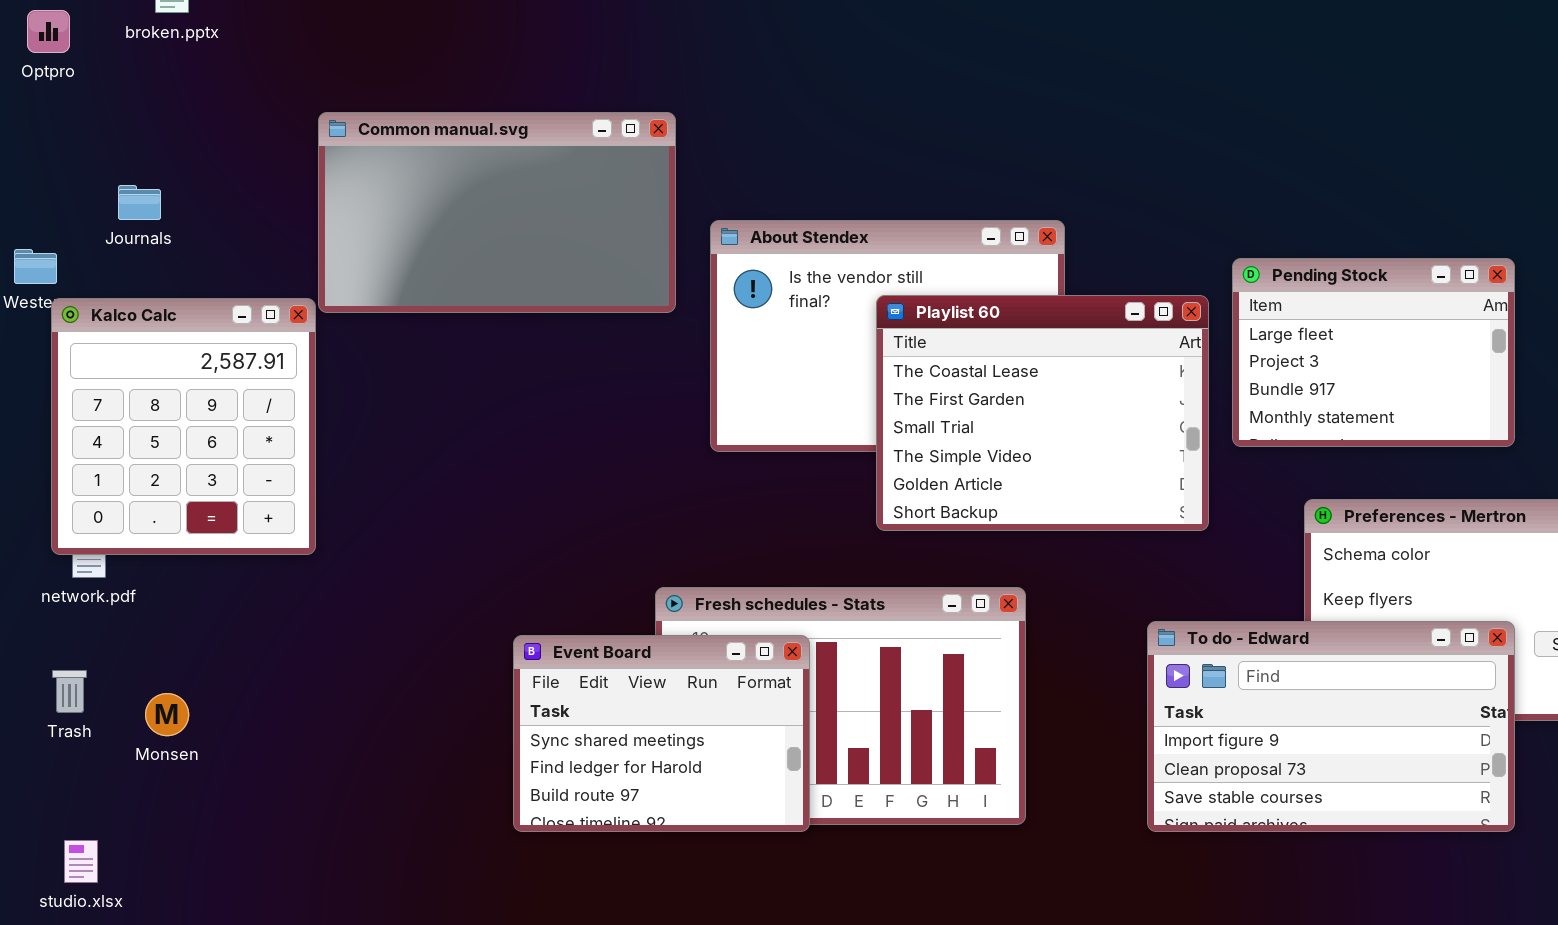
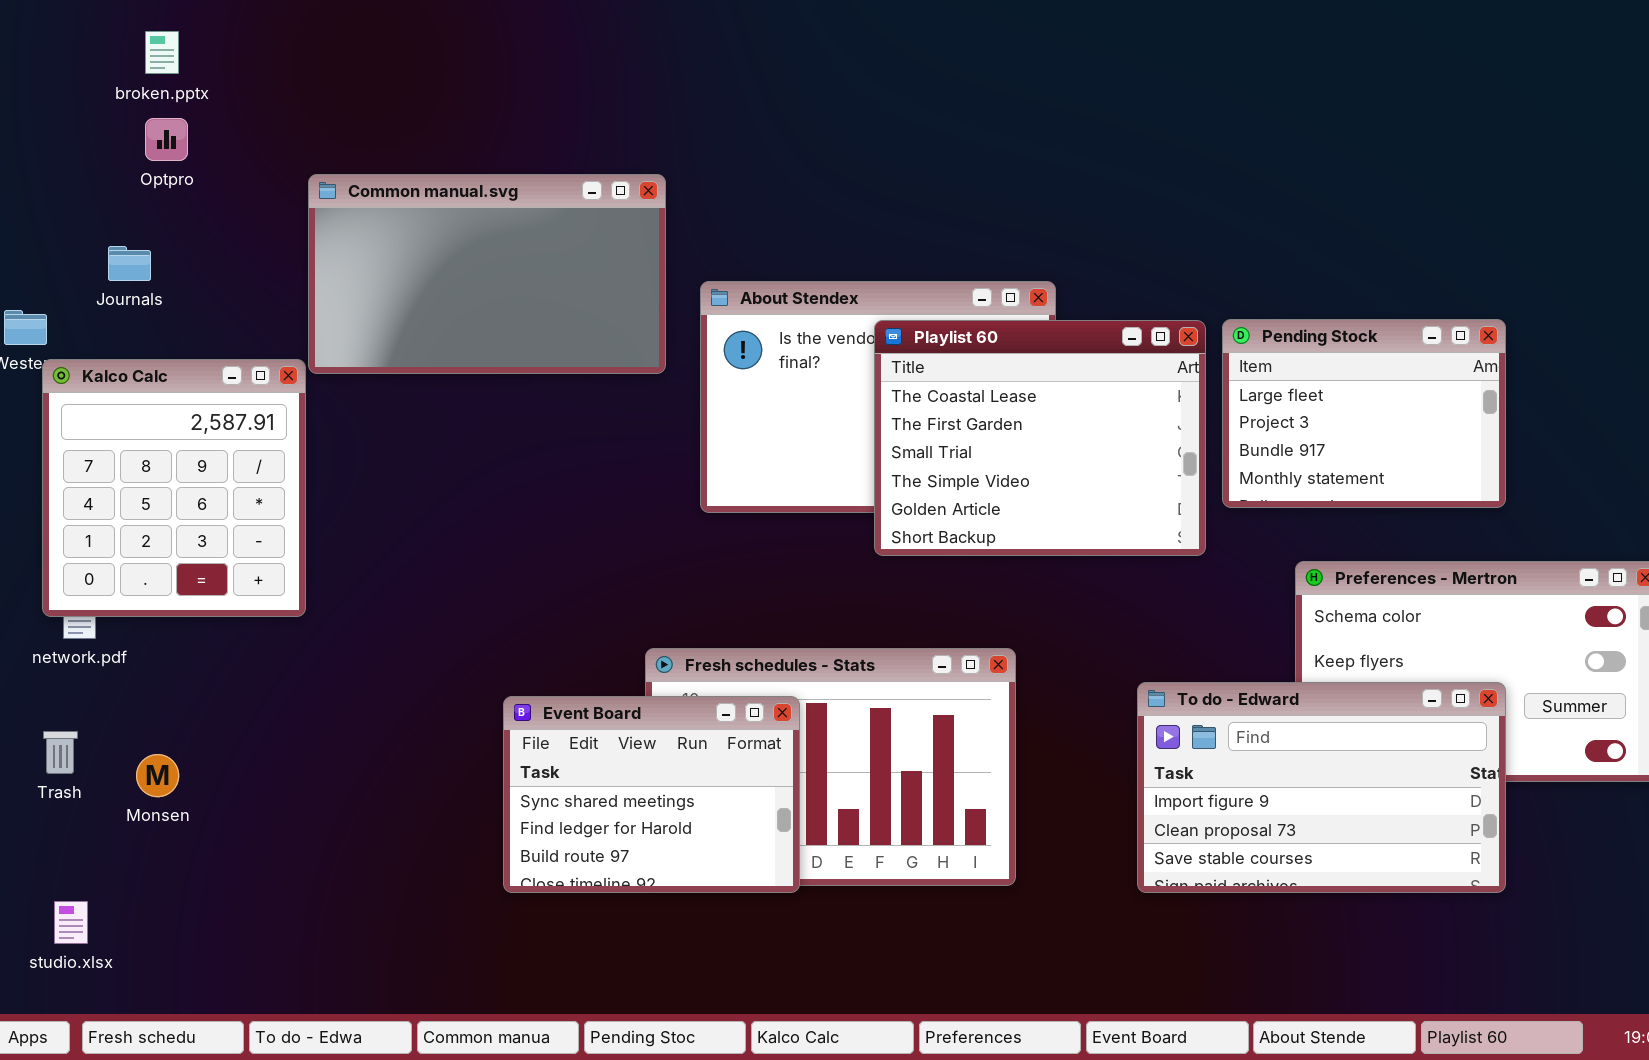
Optpro: [27,10,70,53] -> [145,118,188,161], moved
Playlist 60: [876,295,1209,531] -> [874,320,1206,556], moved

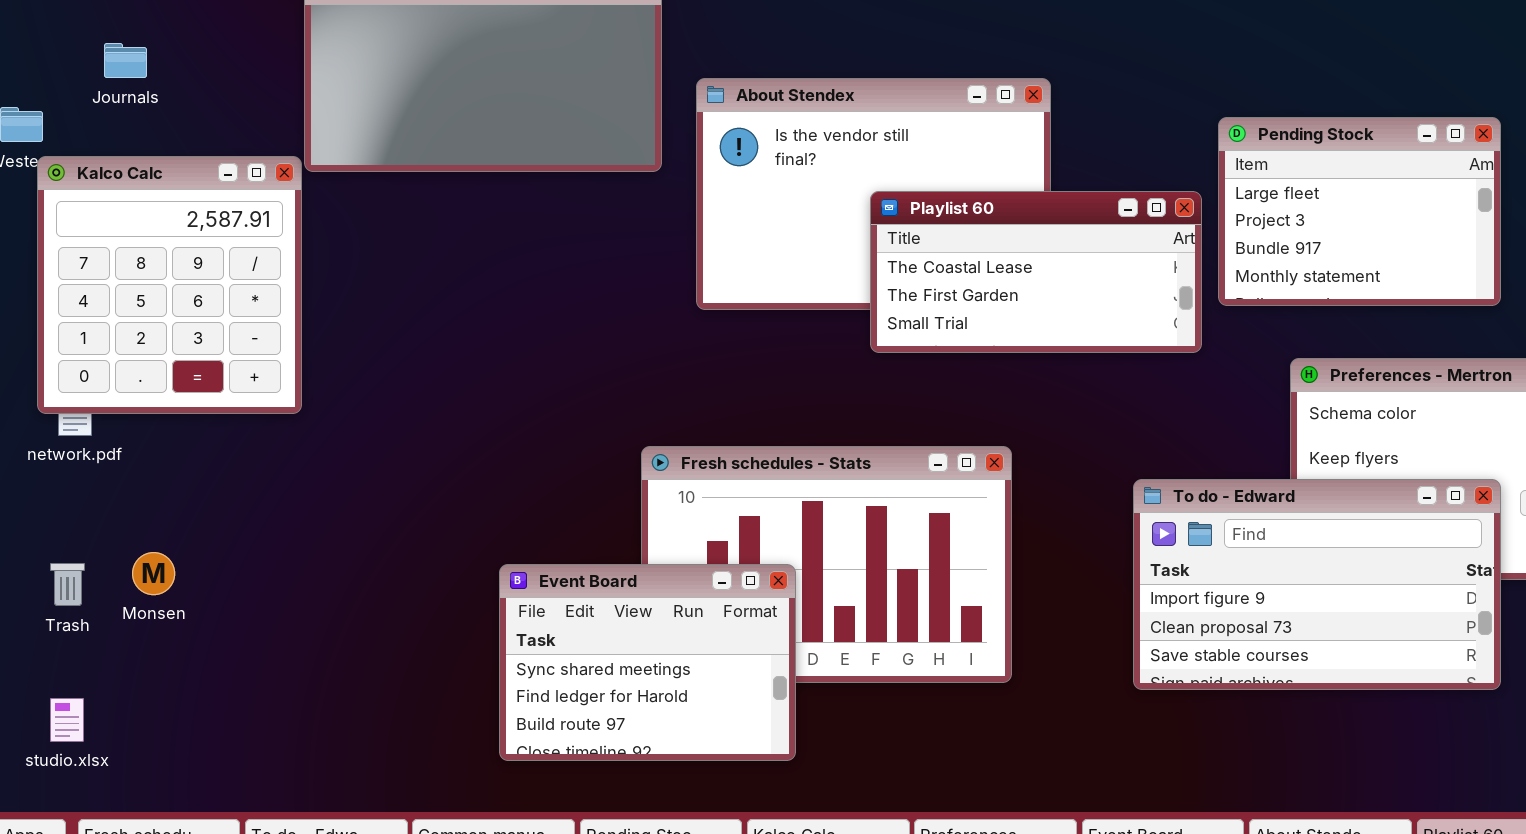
Playlist 60: [874,320,1206,556] -> [870,191,1202,353], resized
Event Board: [503,696,800,893] -> [499,564,796,761], moved
Trash: [43,731,78,774] -> [50,563,85,606], moved

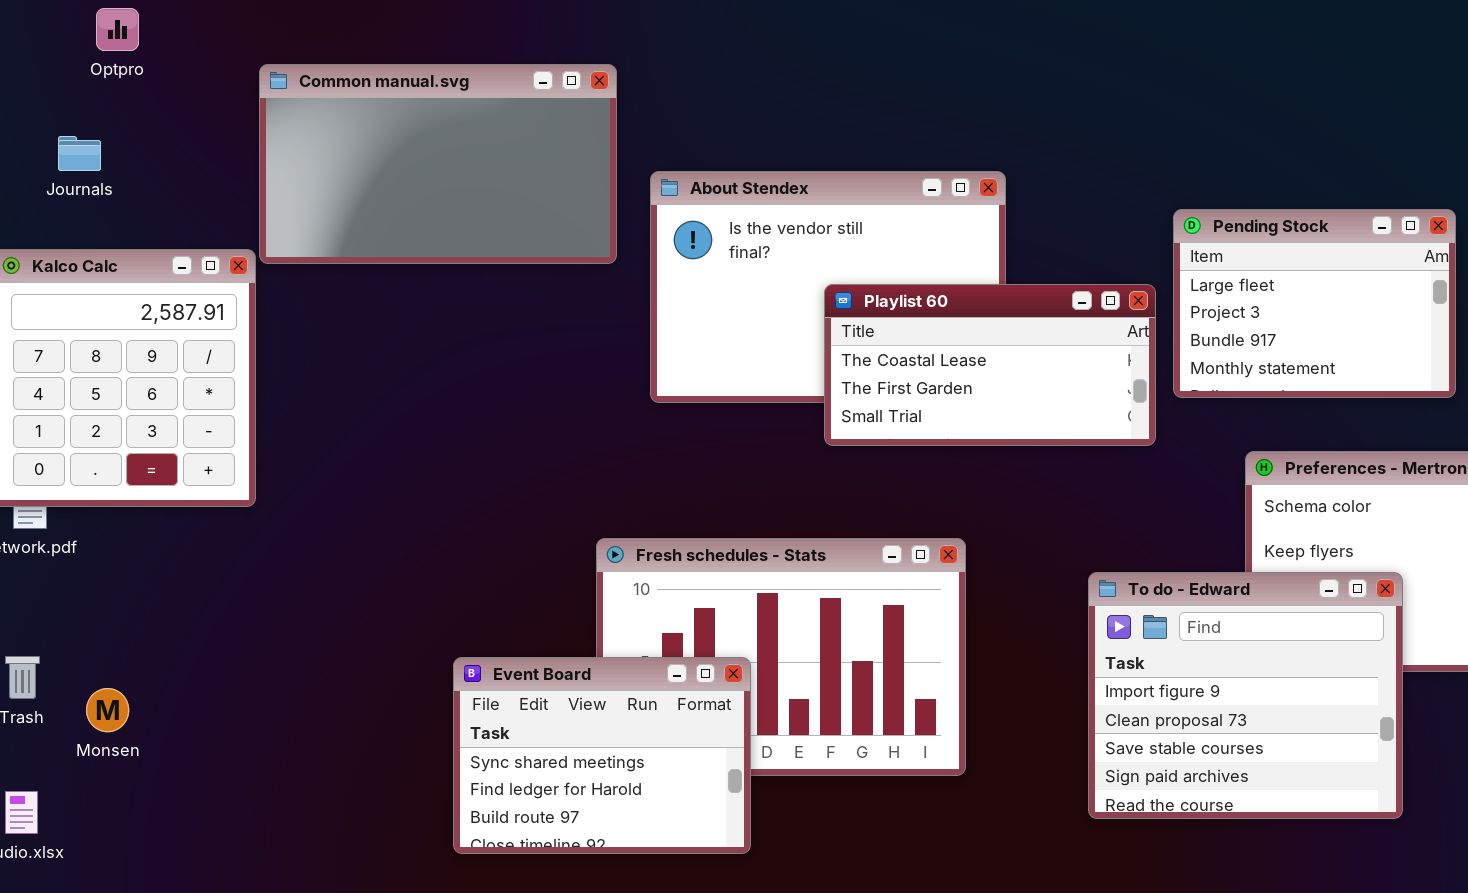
To do - Edward: [1133,479,1501,690] -> [1088,572,1403,819], resized
Monsen: [132,552,175,595] -> [86,688,129,732], moved

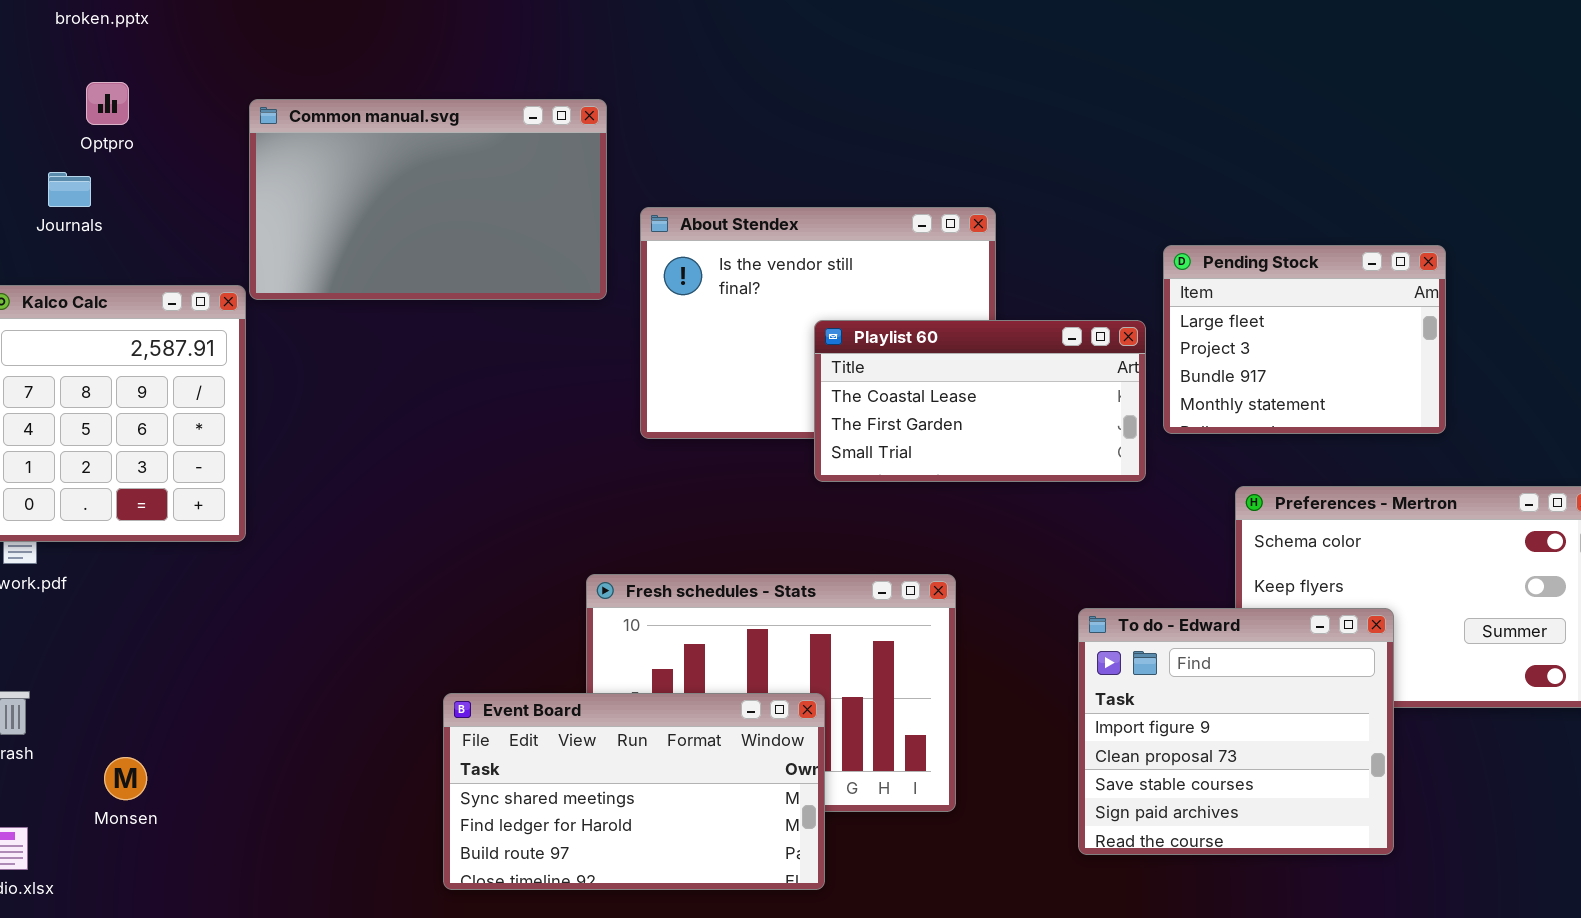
Optpro: [96,8,139,51] -> [86,82,129,125], moved
Event Board: [453,657,751,854] -> [443,693,825,890], resized
Monsen: [86,688,129,732] -> [104,757,147,800], moved

